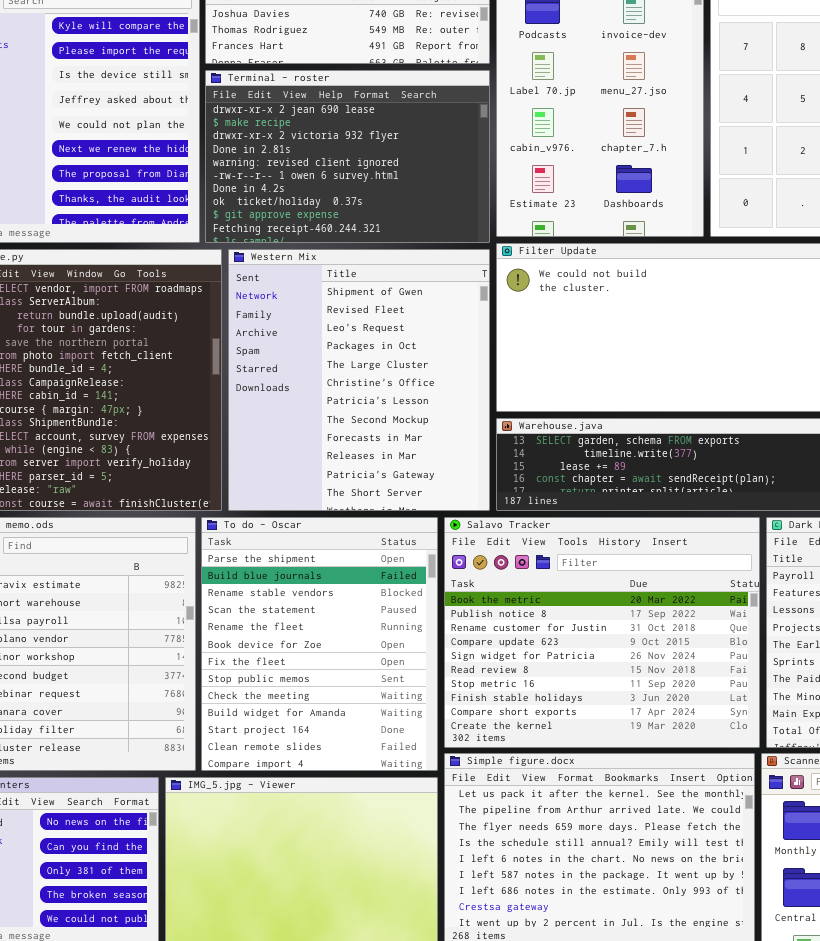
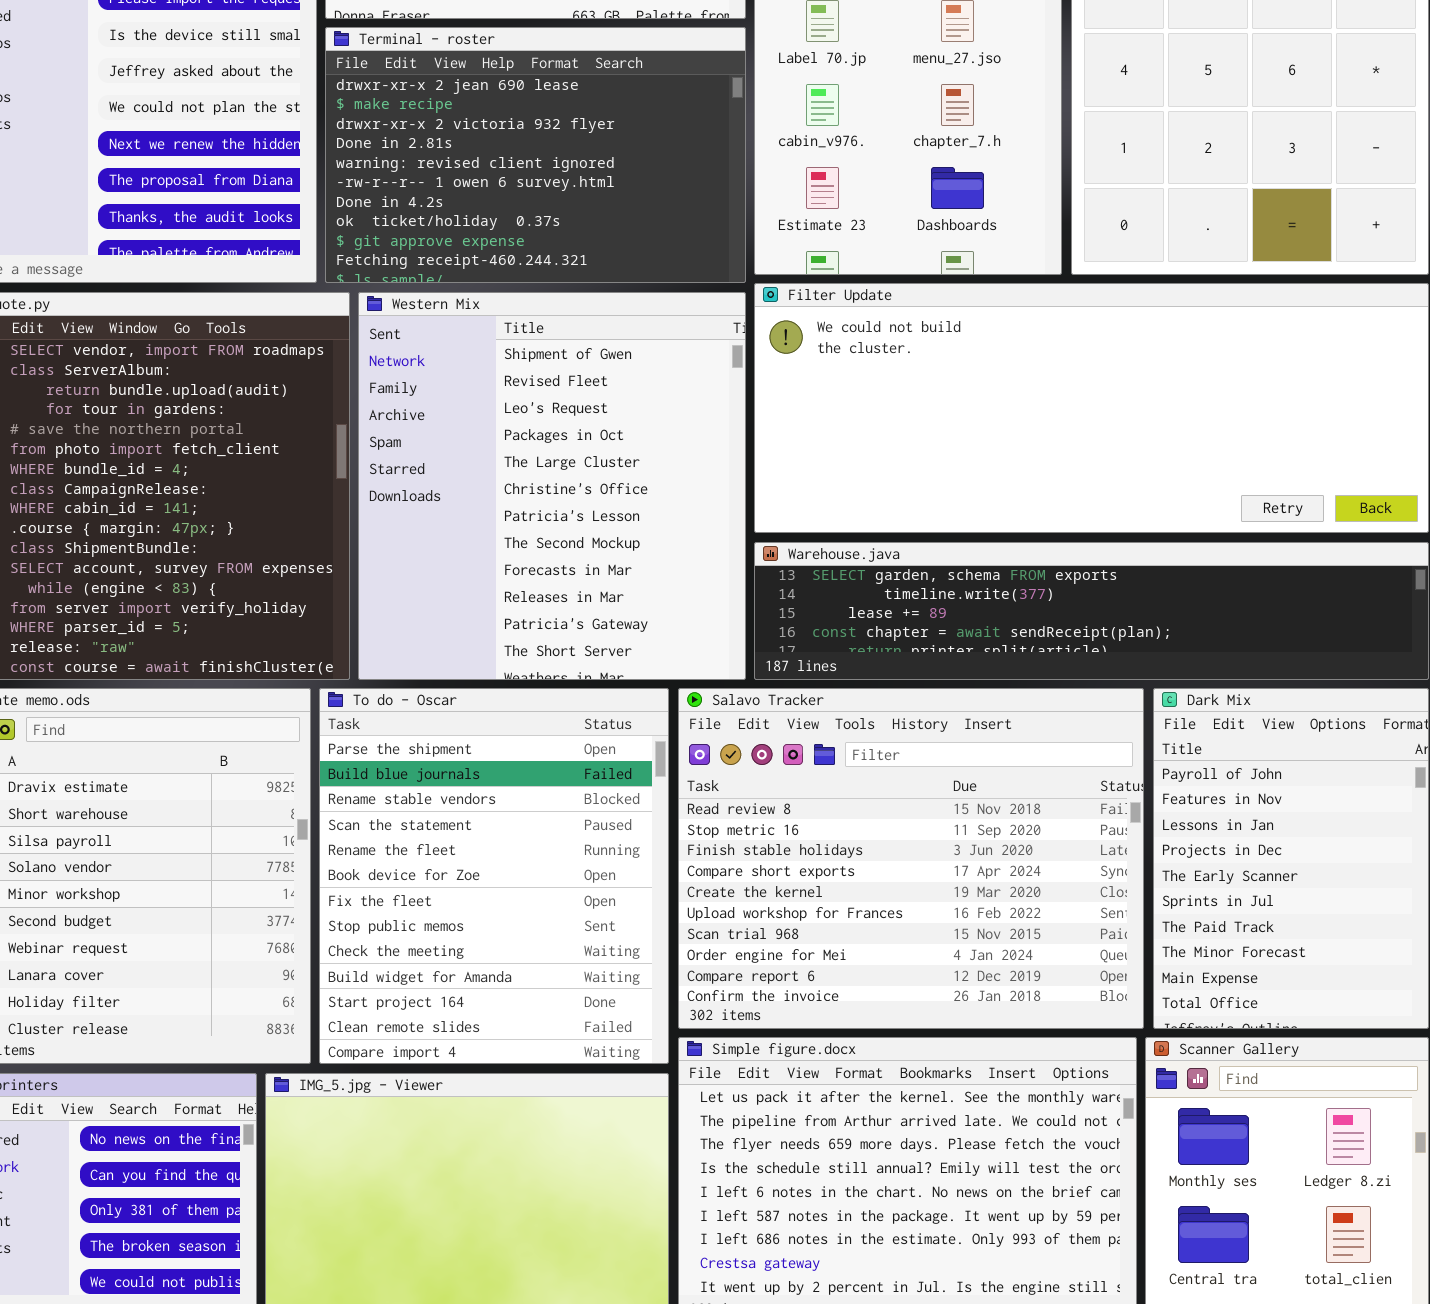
Salavo Tracker: [444,517,760,748] -> [678,688,1144,1029], scrolled down 5 rows

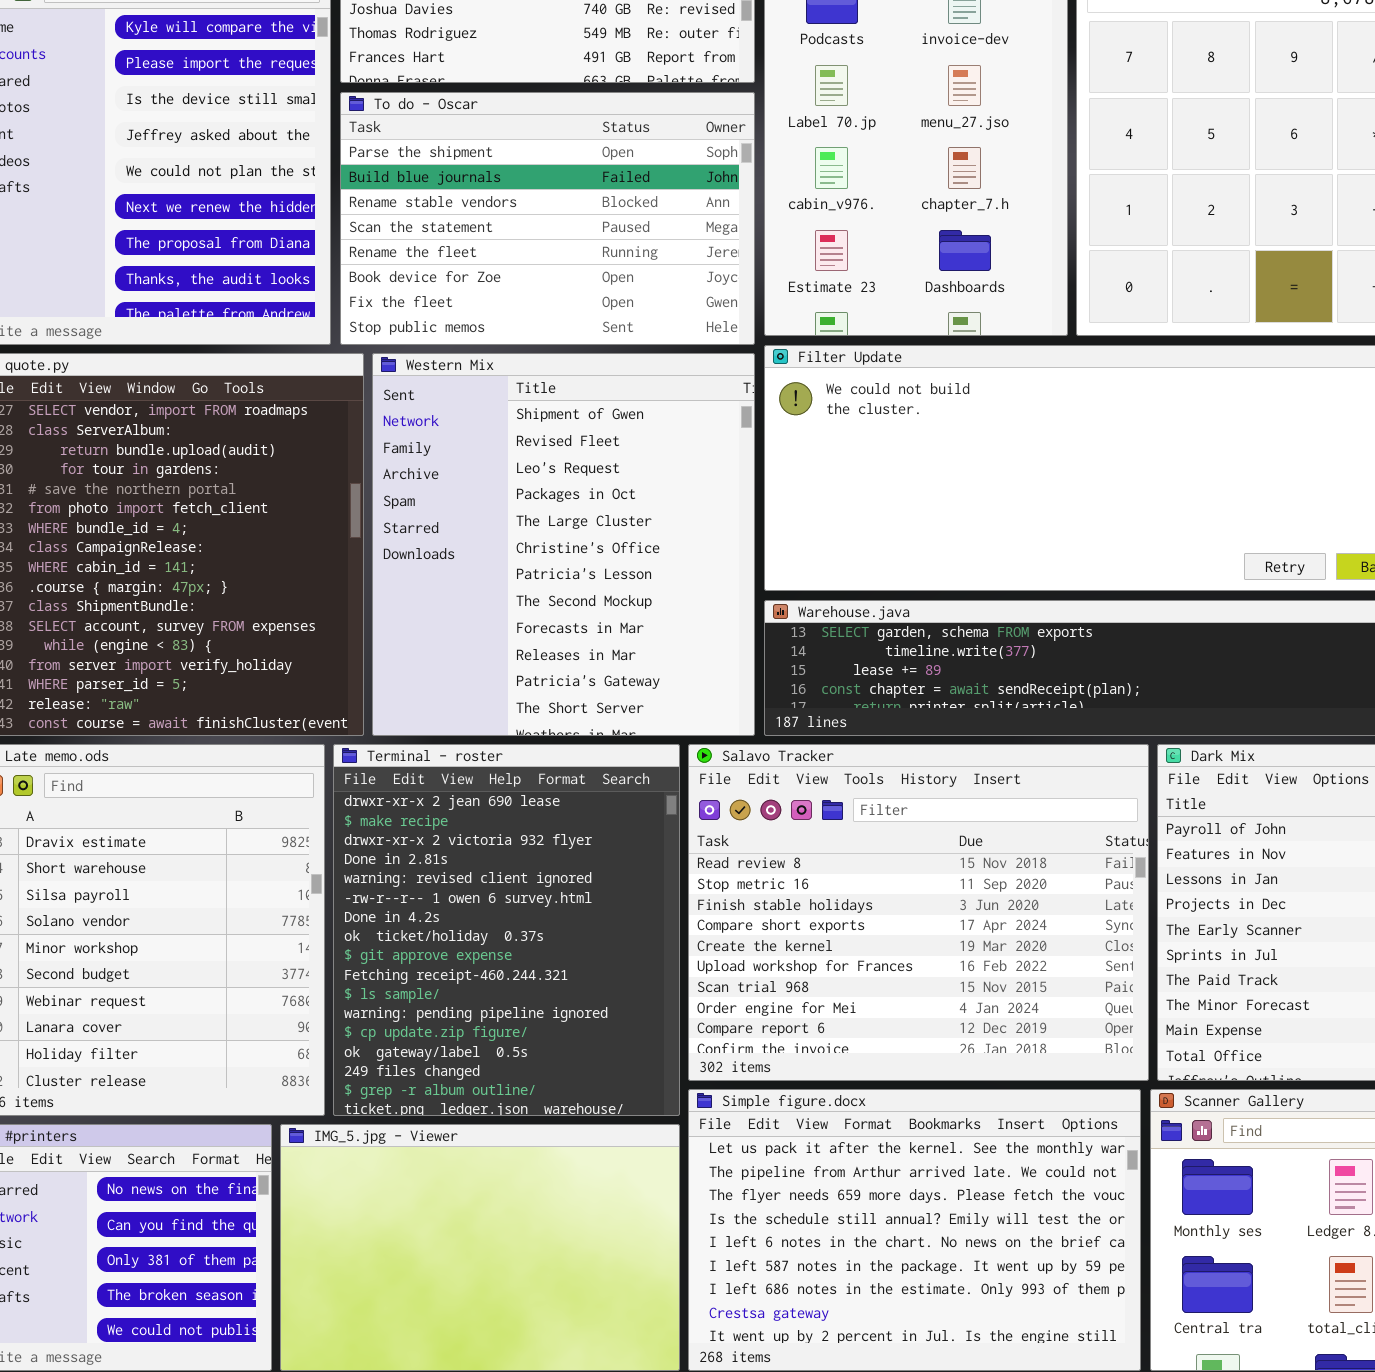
Terminal - roster: [325,27,746,283] -> [333,744,680,1116], moved, resized
To do - Oscar: [319,688,669,1064] -> [340,92,755,345], moved, resized

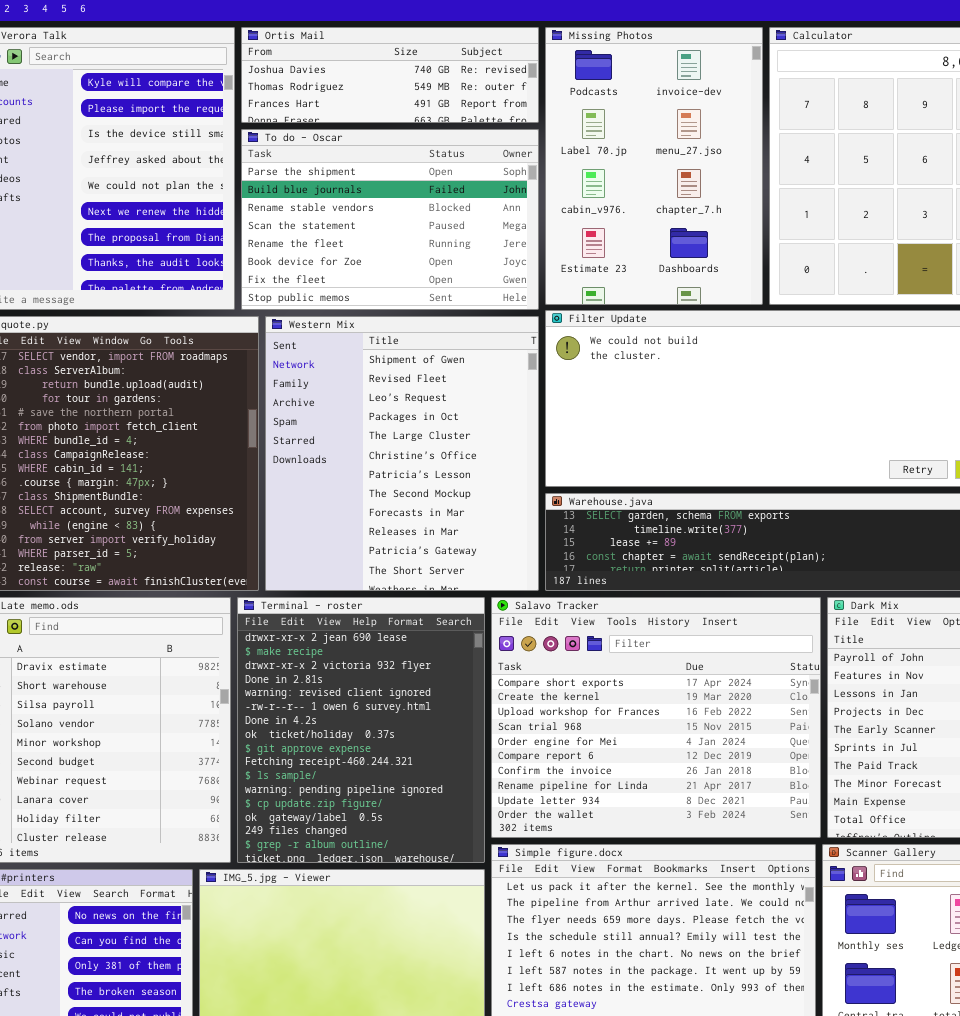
Salavo Tracker: [688,744,1149,1081] -> [491,597,821,838], scrolled down 3 rows

